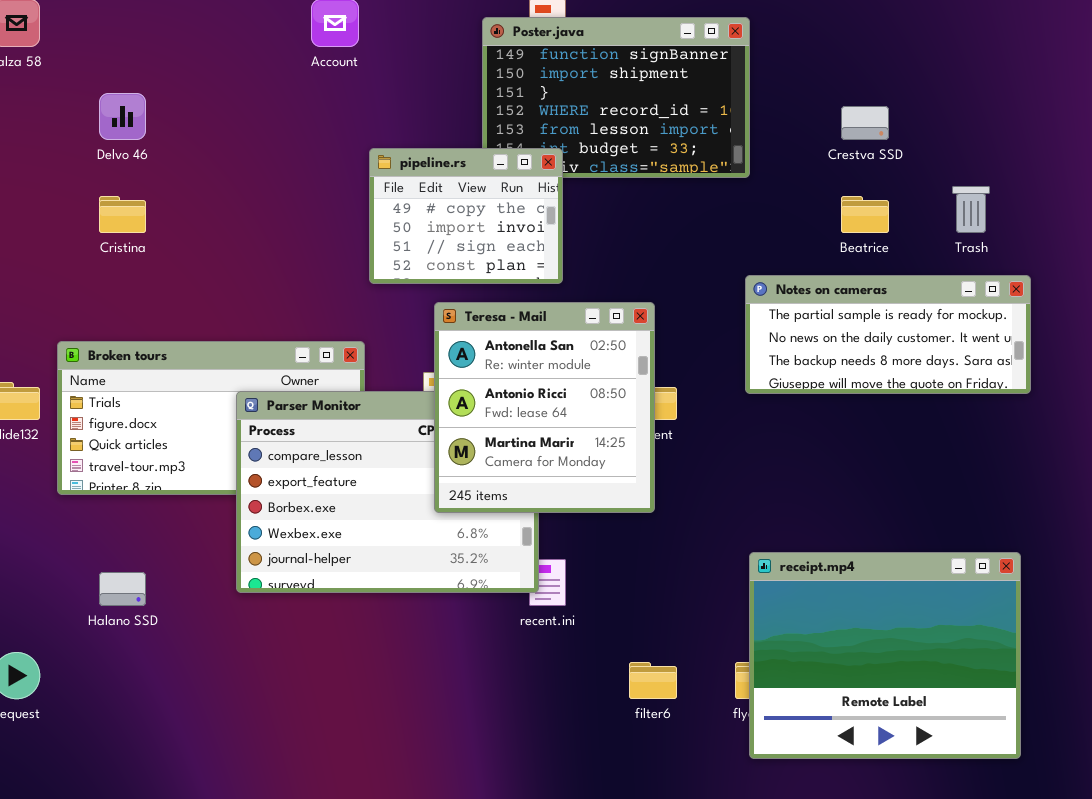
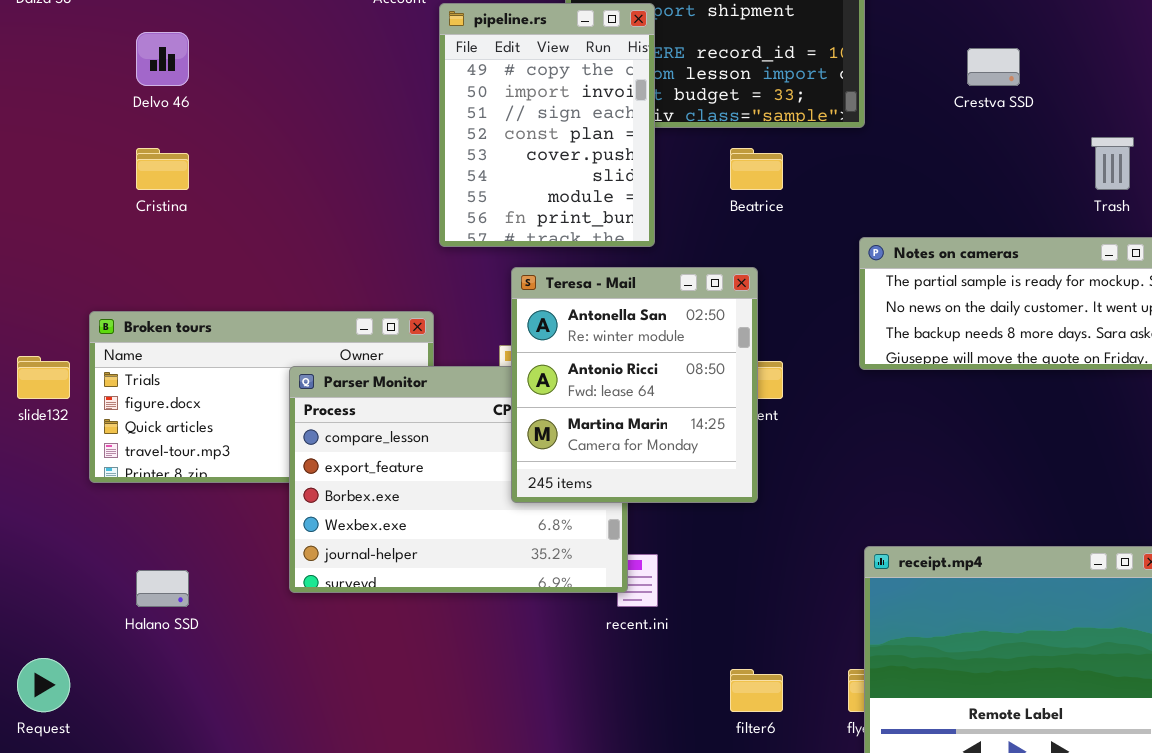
pipeline.rs: [369,148,563,284] -> [439,3,655,247], resized
Beatrice: [841,196,889,233] -> [730,148,783,190], moved

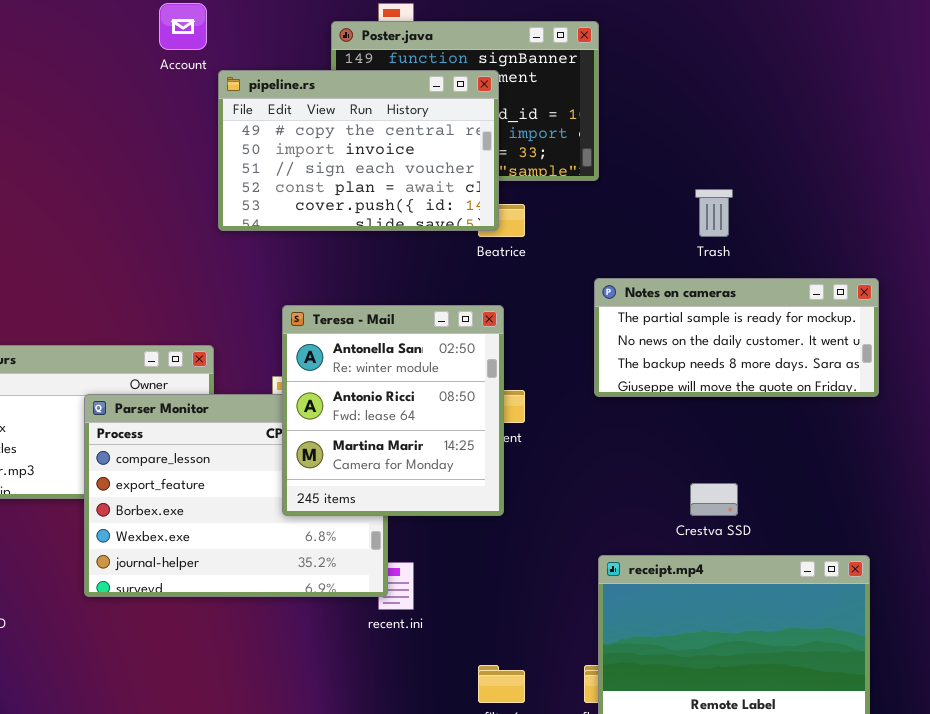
pipeline.rs: [439,3,655,247] -> [218,70,499,231], resized
Crestva SSD: [967,48,1020,86] -> [690,483,738,516], moved
Trash: [1091,137,1134,190] -> [695,189,733,237], moved

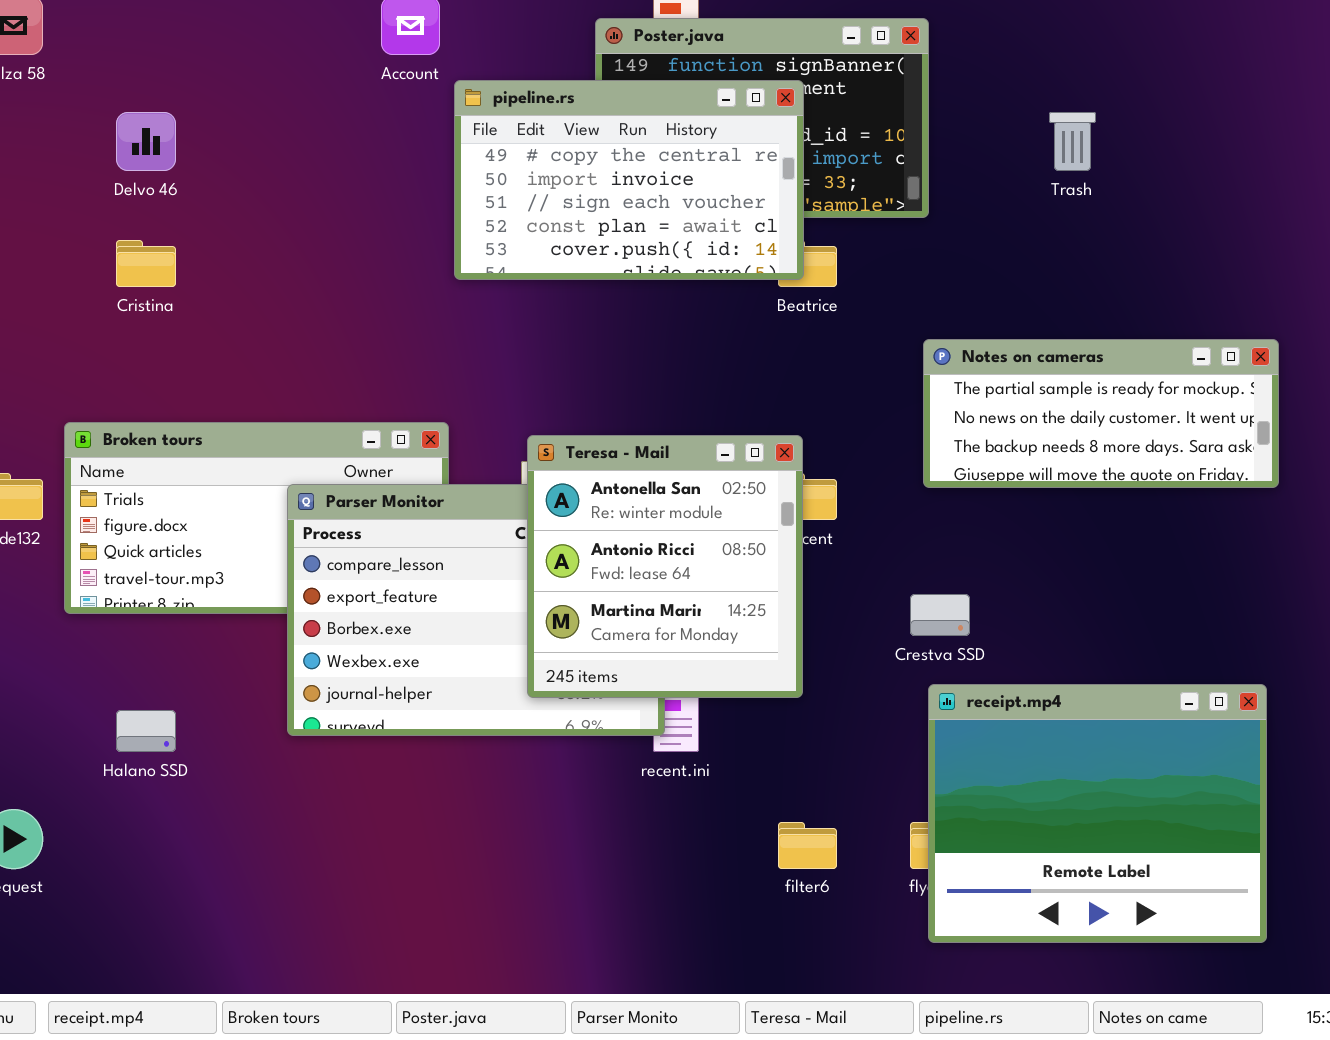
Trash: [695,189,733,237] -> [1049,112,1096,171], moved
Teresa - Mail: [282,305,504,516] -> [527,435,803,698], moved
Crestva SSD: [690,483,738,516] -> [910,594,970,636], moved

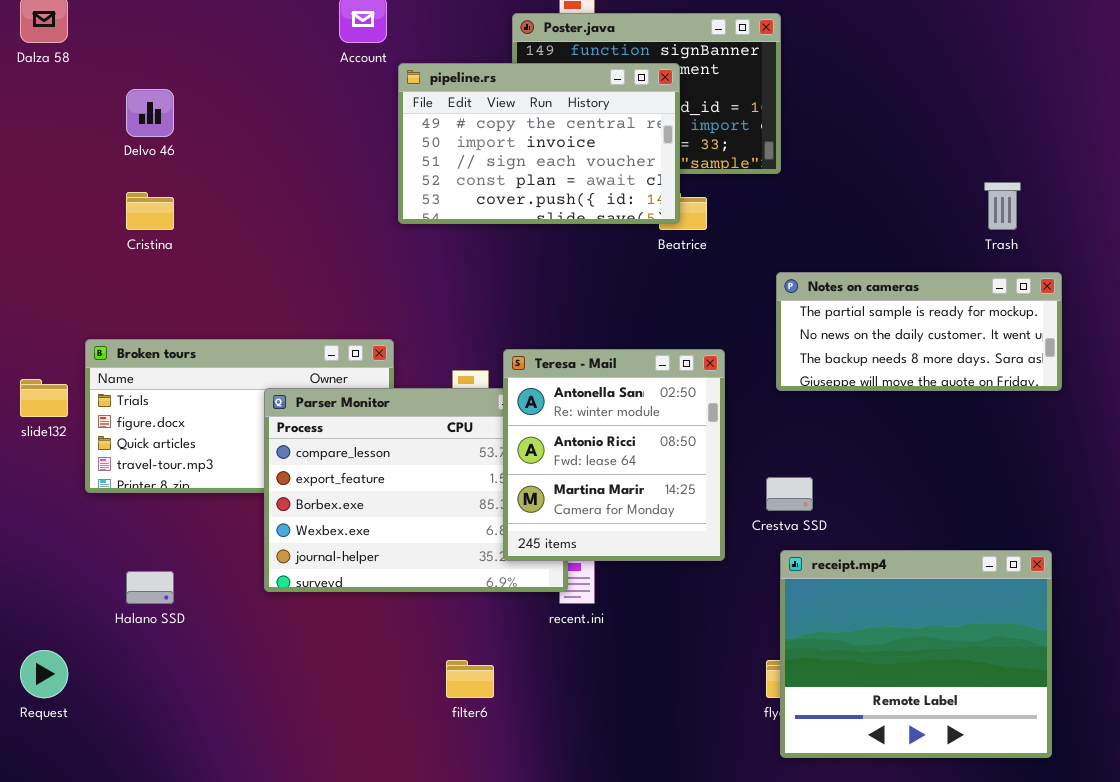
Trash: [1049,112,1096,171] -> [984,182,1021,230], moved
Teresa - Mail: [527,435,803,698] -> [503,349,725,561], moved
filter6: [778,822,837,869] -> [446,660,494,698], moved

